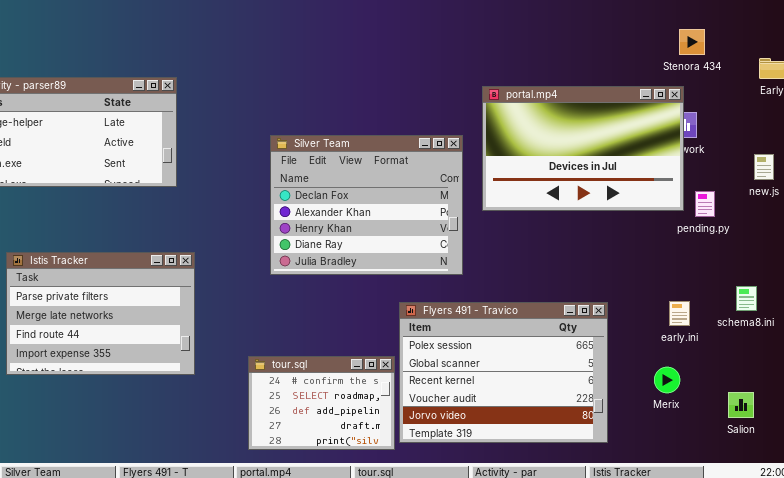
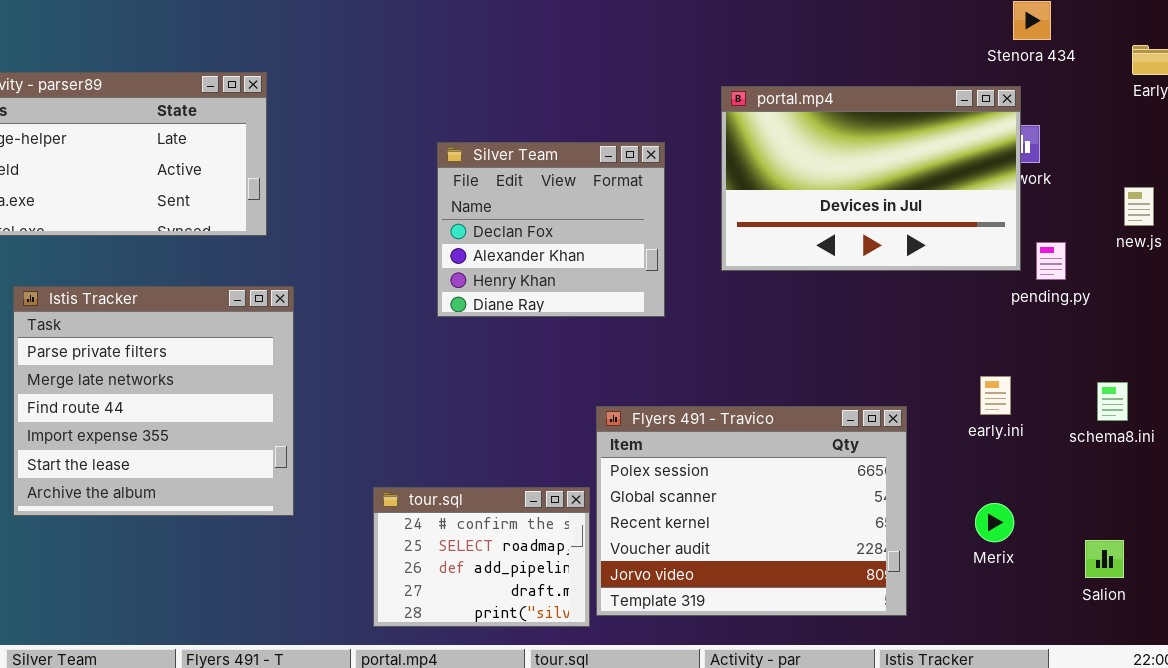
Silver Team: [270,135,463,275] -> [437,142,665,317], moved, resized
Istis Tracker: [6,252,195,375] -> [13,286,294,516], resized
early.ini: [669,301,690,326] -> [980,376,1011,415], moved

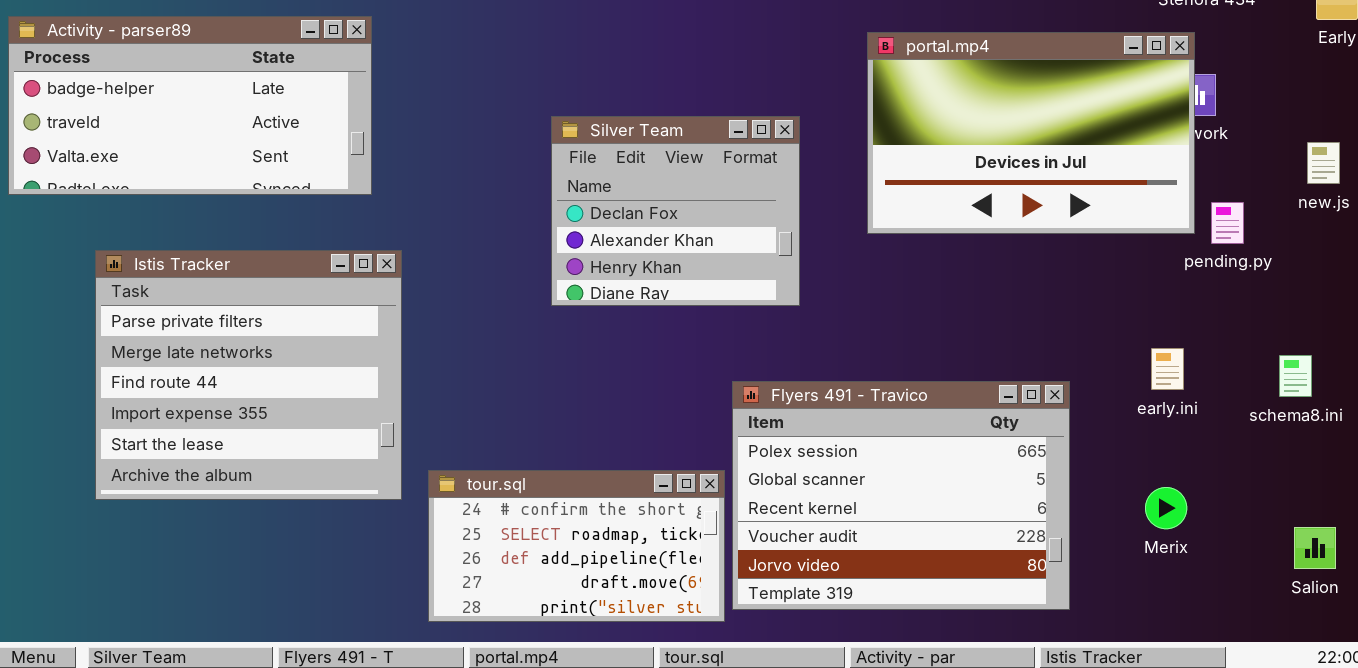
Silver Team: [437,142,665,317] -> [551,116,800,306], moved
tour.sql: [373,487,590,627] -> [428,470,725,622], resized
Salion: [1085,540,1124,578] -> [1294,527,1336,569], moved

